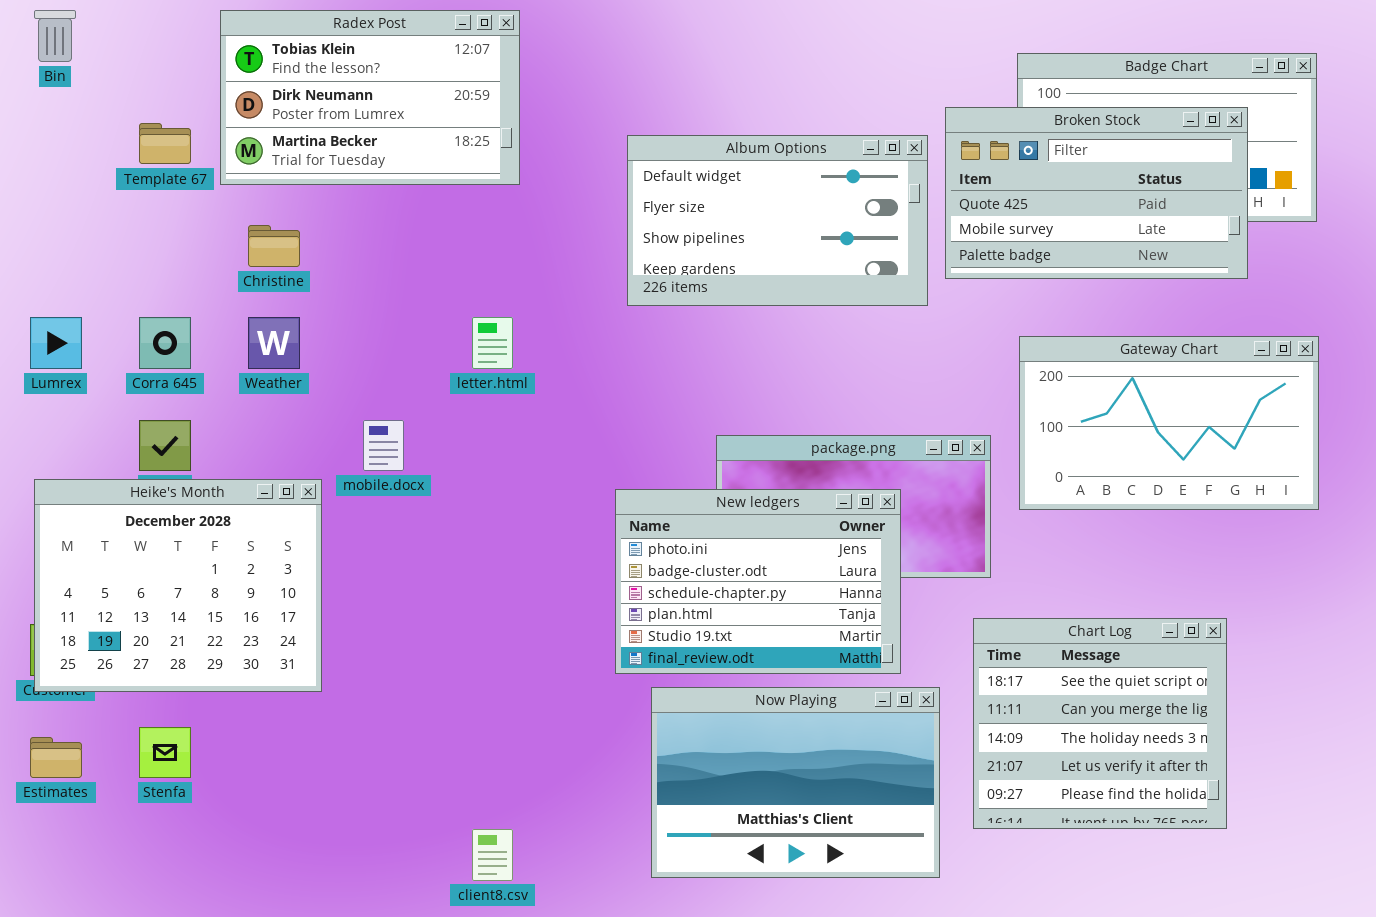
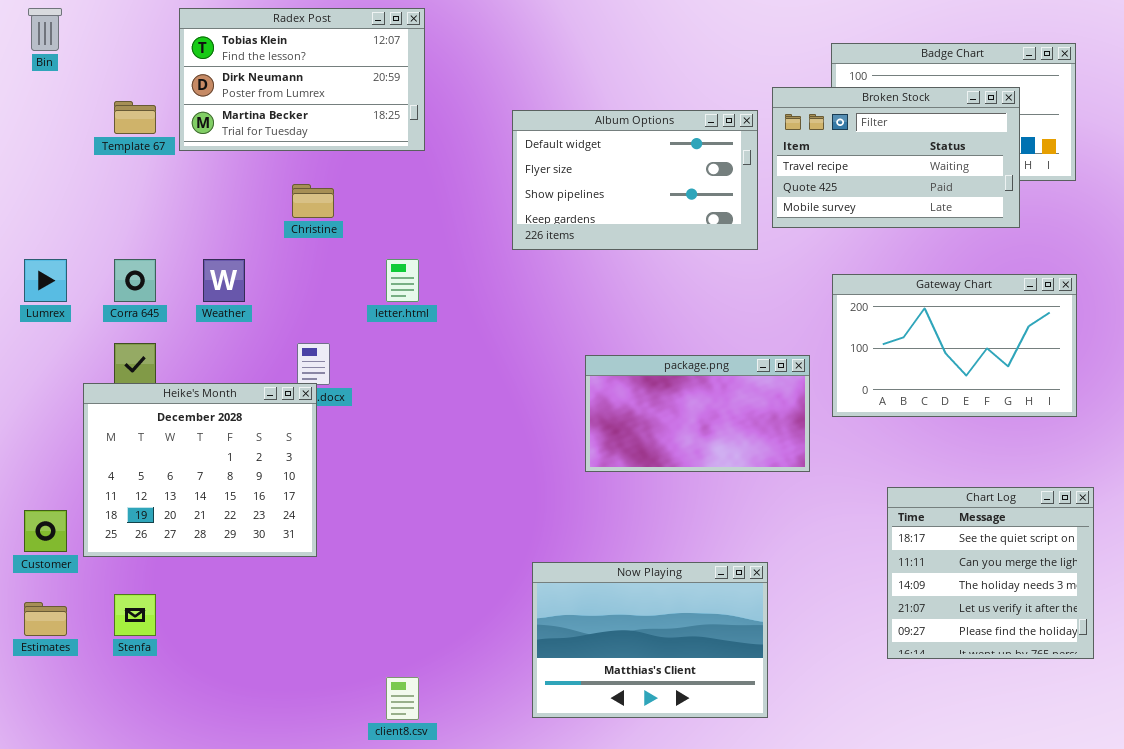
Broken Stock: [945,107,1248,279] -> [772,87,1020,228], scrolled up 1 row
Christine: [248,225,300,267] -> [292,184,334,218], moved
Heike's Month: [34,479,322,692] -> [83,383,317,557], moved
New ledgers: [615,489,901,674] -> none, closed
Chart Log: [973,618,1227,829] -> [887,487,1094,659], moved

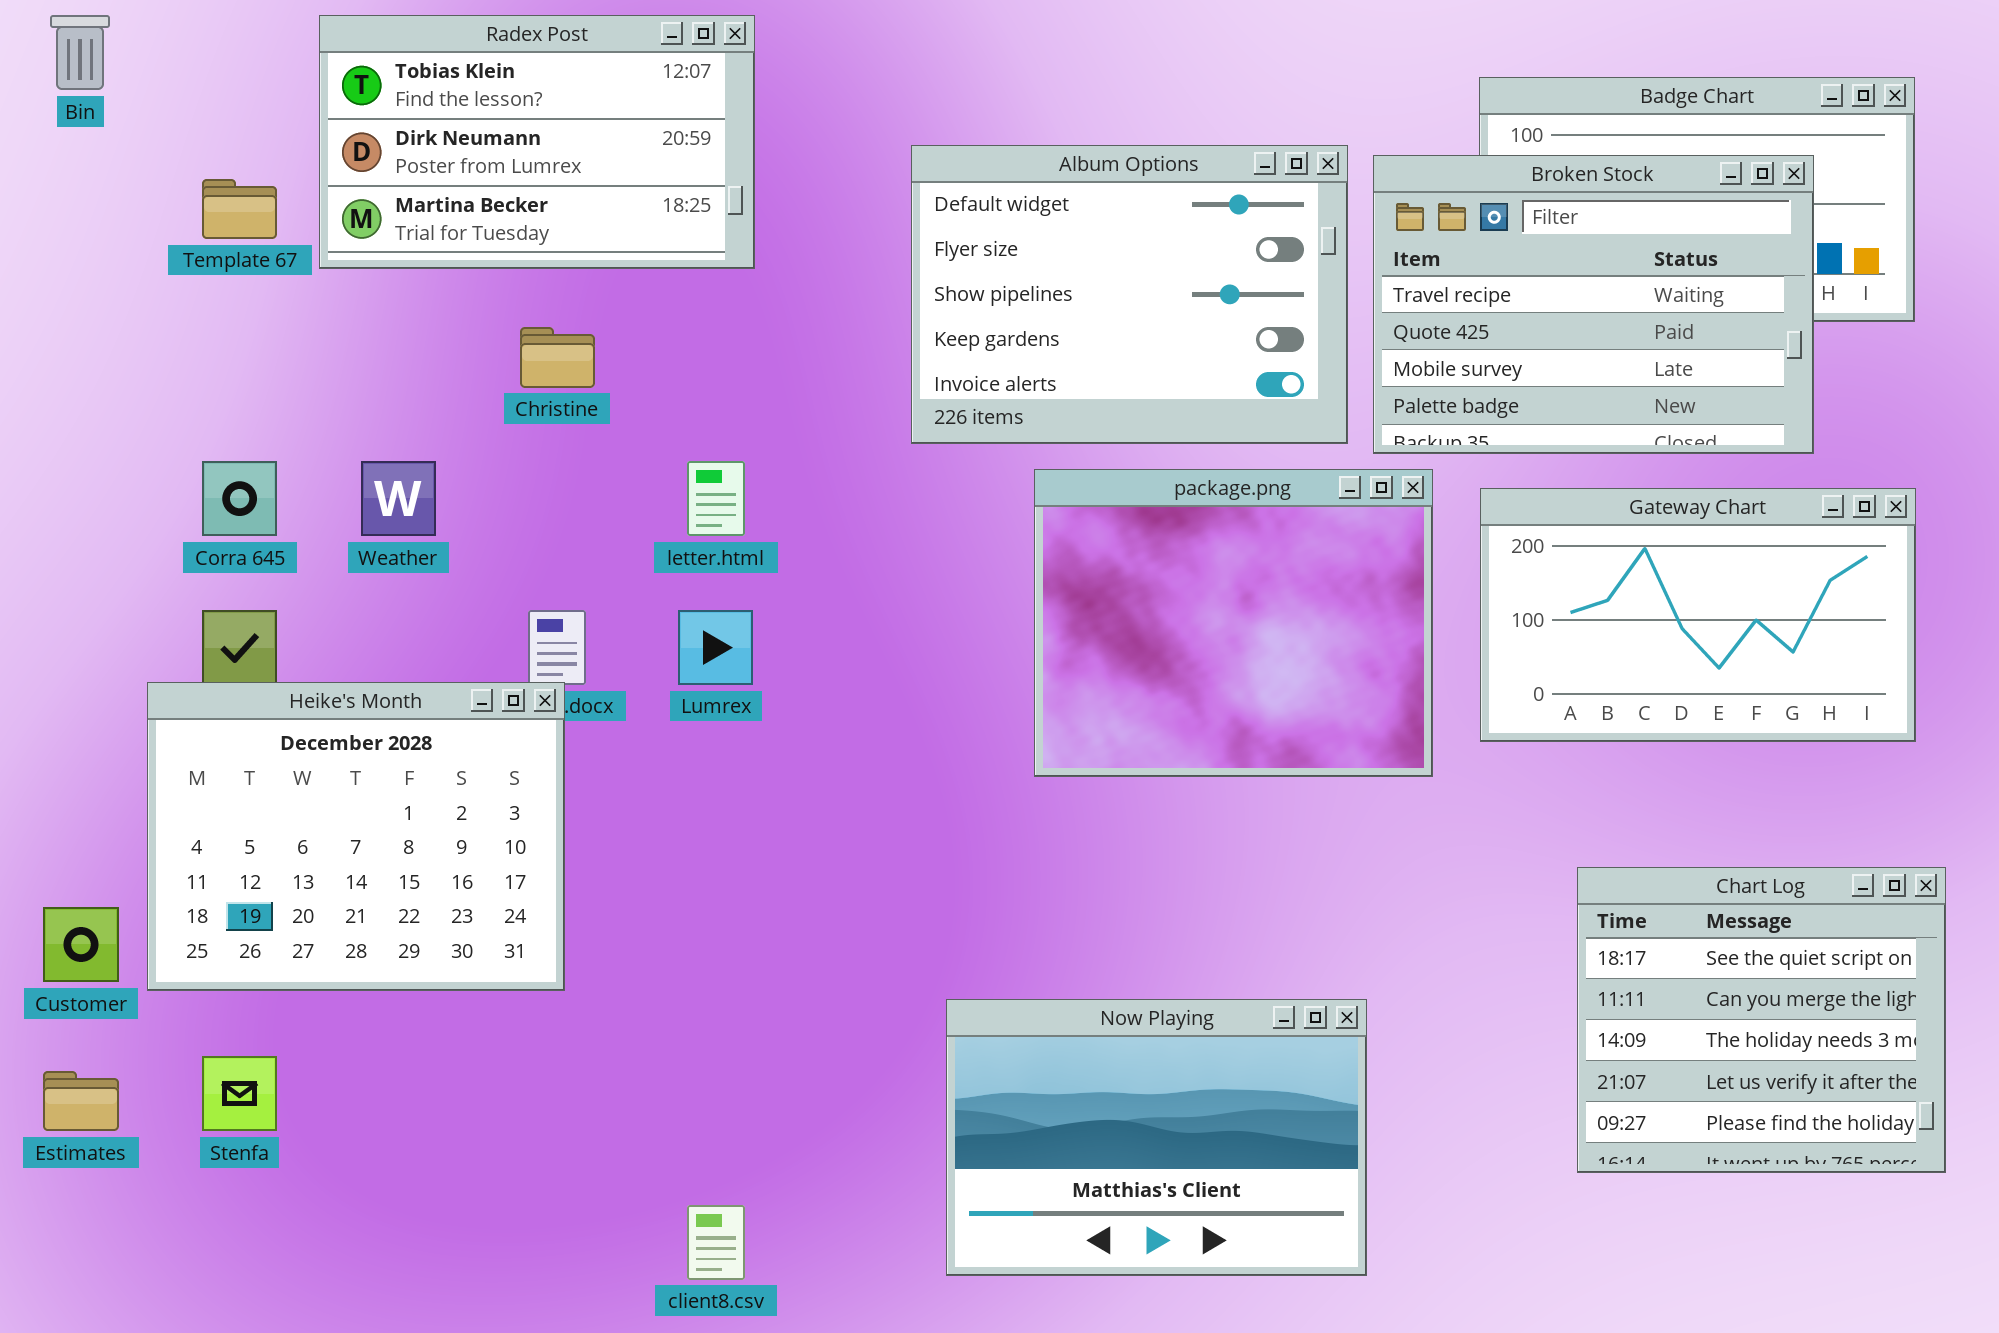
Broken Stock: [772,87,1020,228] -> [1373,155,1814,454], resized
Album Options: [512,110,758,250] -> [911,145,1348,444], resized
Lumrex: [24,259,67,302] -> [678,610,753,685], moved
package.png: [585,355,810,472] -> [1034,469,1433,777], moved, resized

